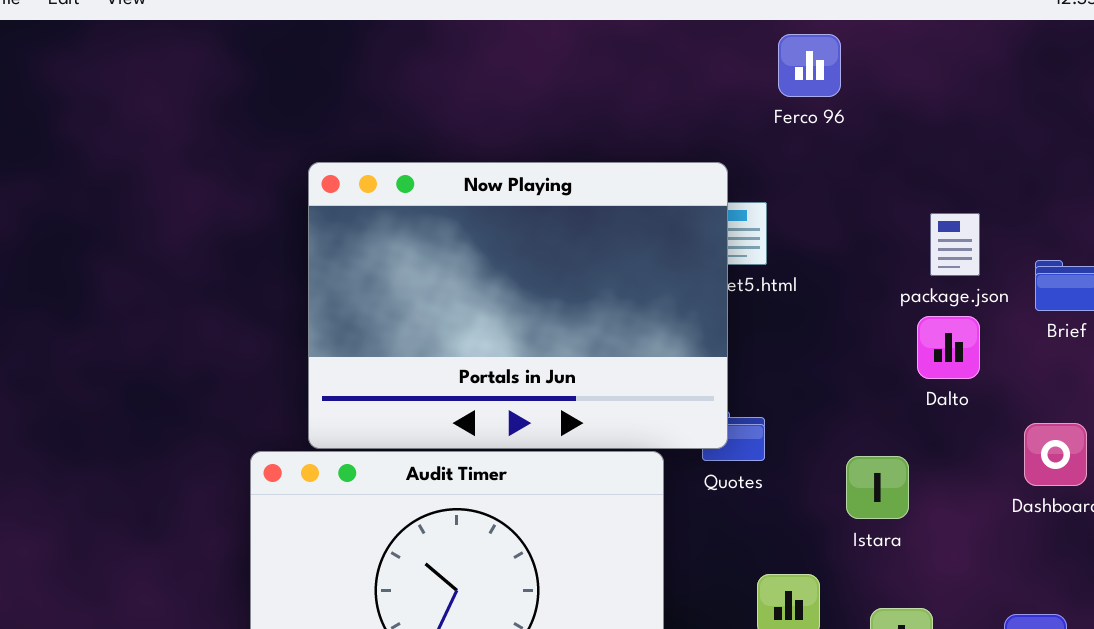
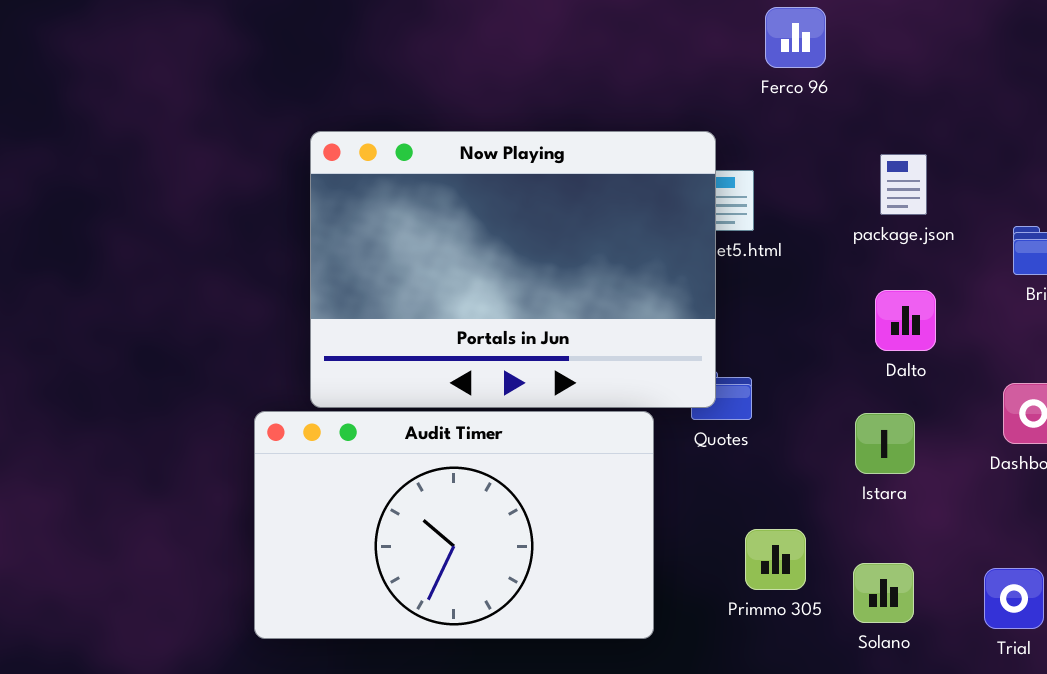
package.json: [930,213,980,276] -> [880,154,927,215], moved
Dalto: [917,316,980,379] -> [875,290,936,351], moved
Istara: [846,456,909,519] -> [855,413,915,474], moved

